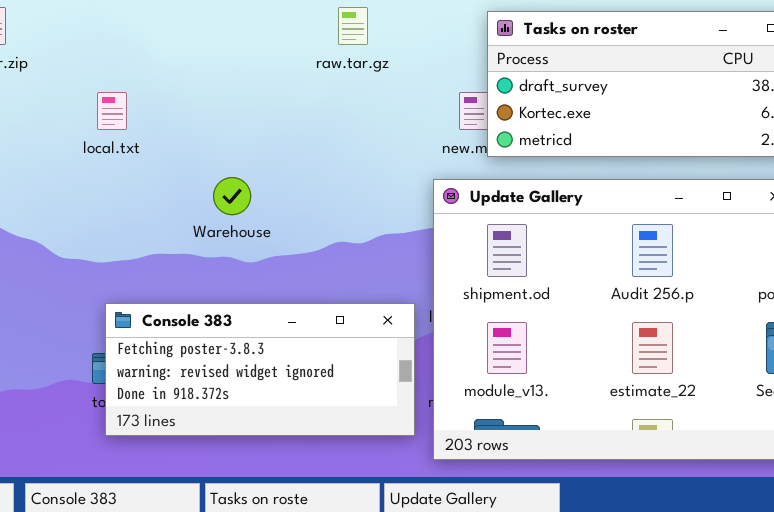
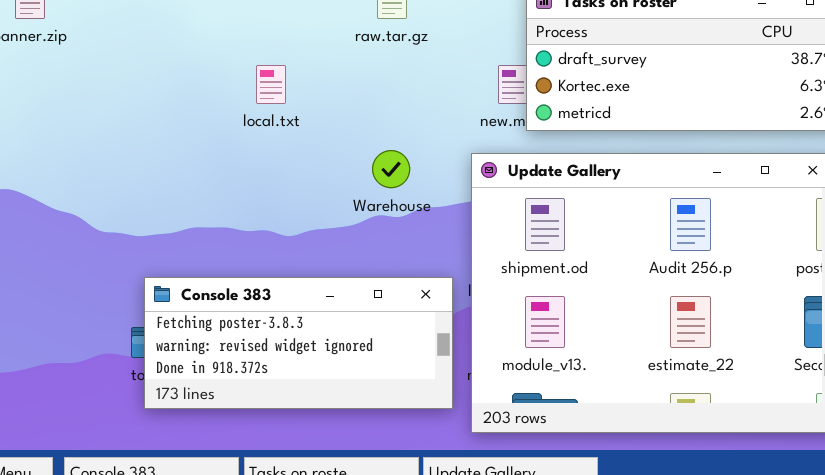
local.txt: [97,92,127,130] -> [256,65,286,104], moved
Warehouse: [213,177,251,215] -> [372,150,410,188], moved

